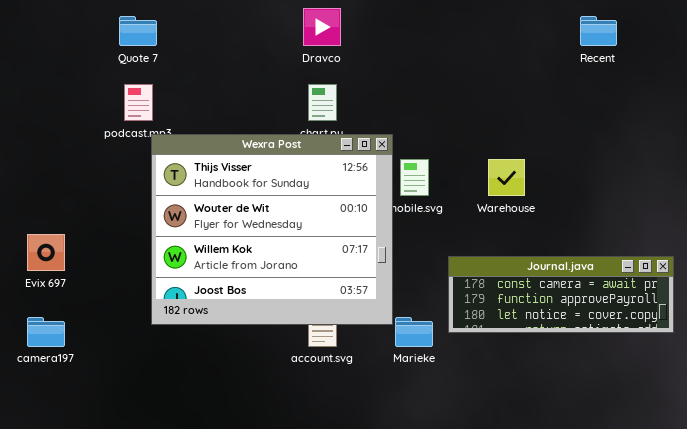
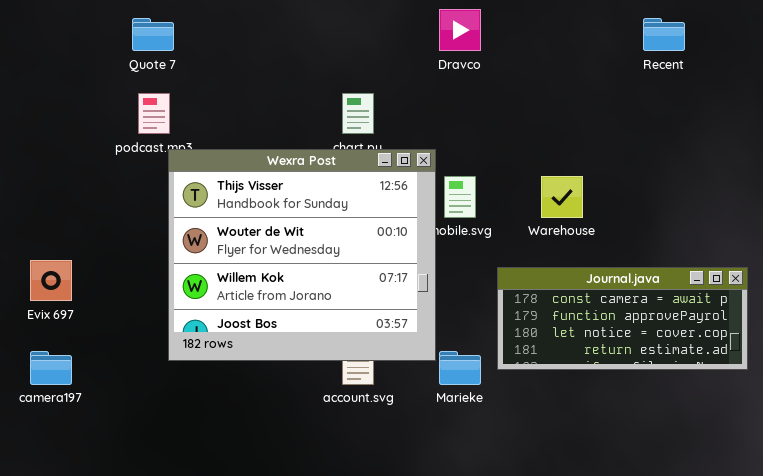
Dravco: [303,8,341,46] -> [439,9,481,51], moved
Journal.java: [448,256,674,333] -> [497,267,748,370], resized

